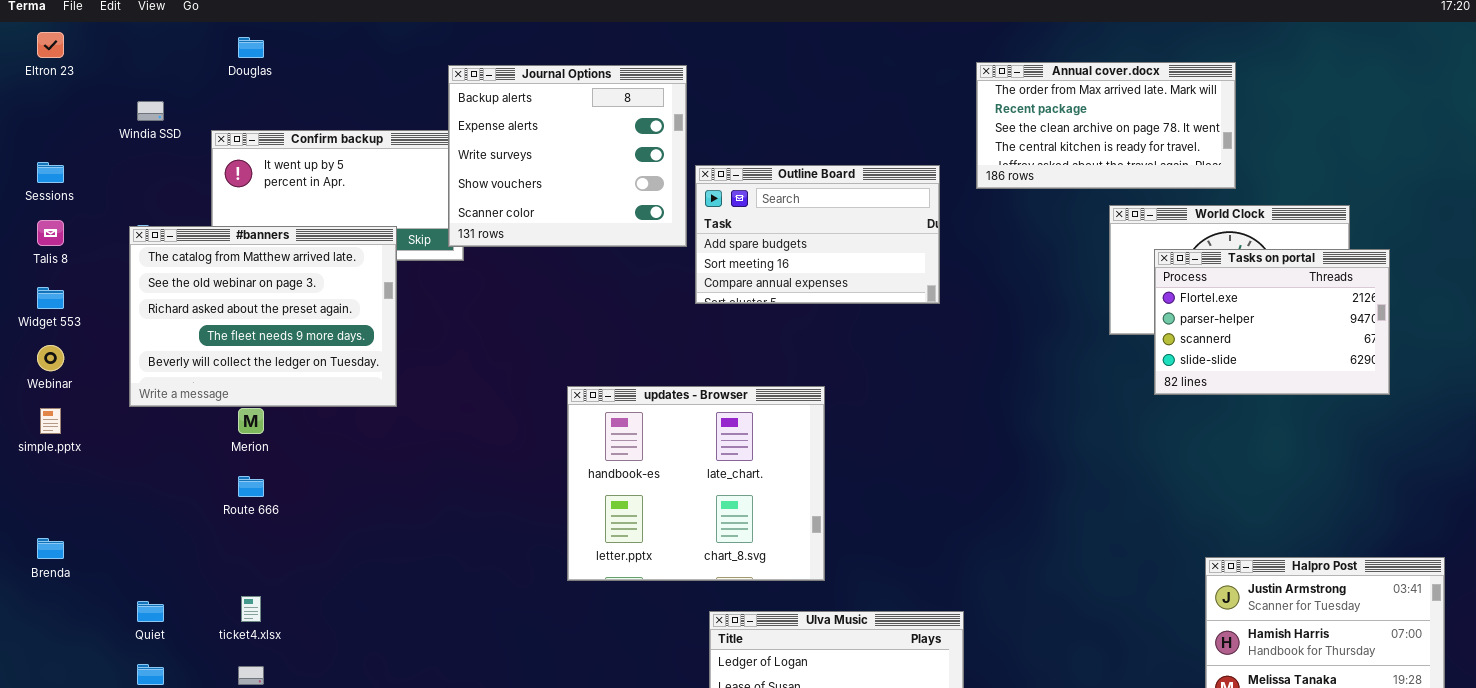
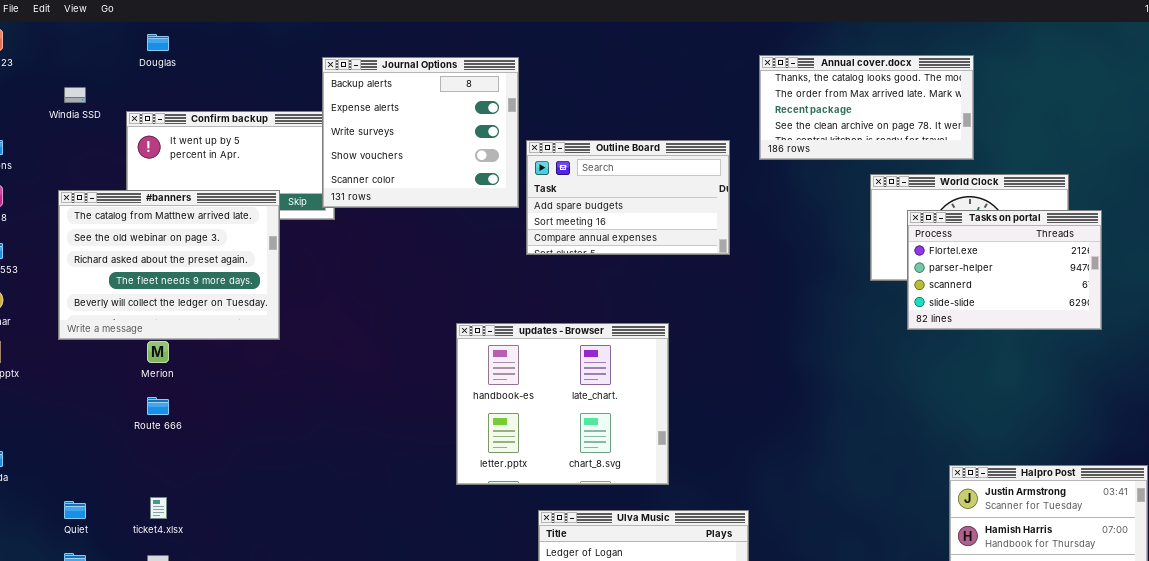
Annual cover.docx: [976,62,1236,189] -> [759,55,974,160], scrolled up 1 row
updates - Browser: [567,386,825,581] -> [456,323,669,485], moved

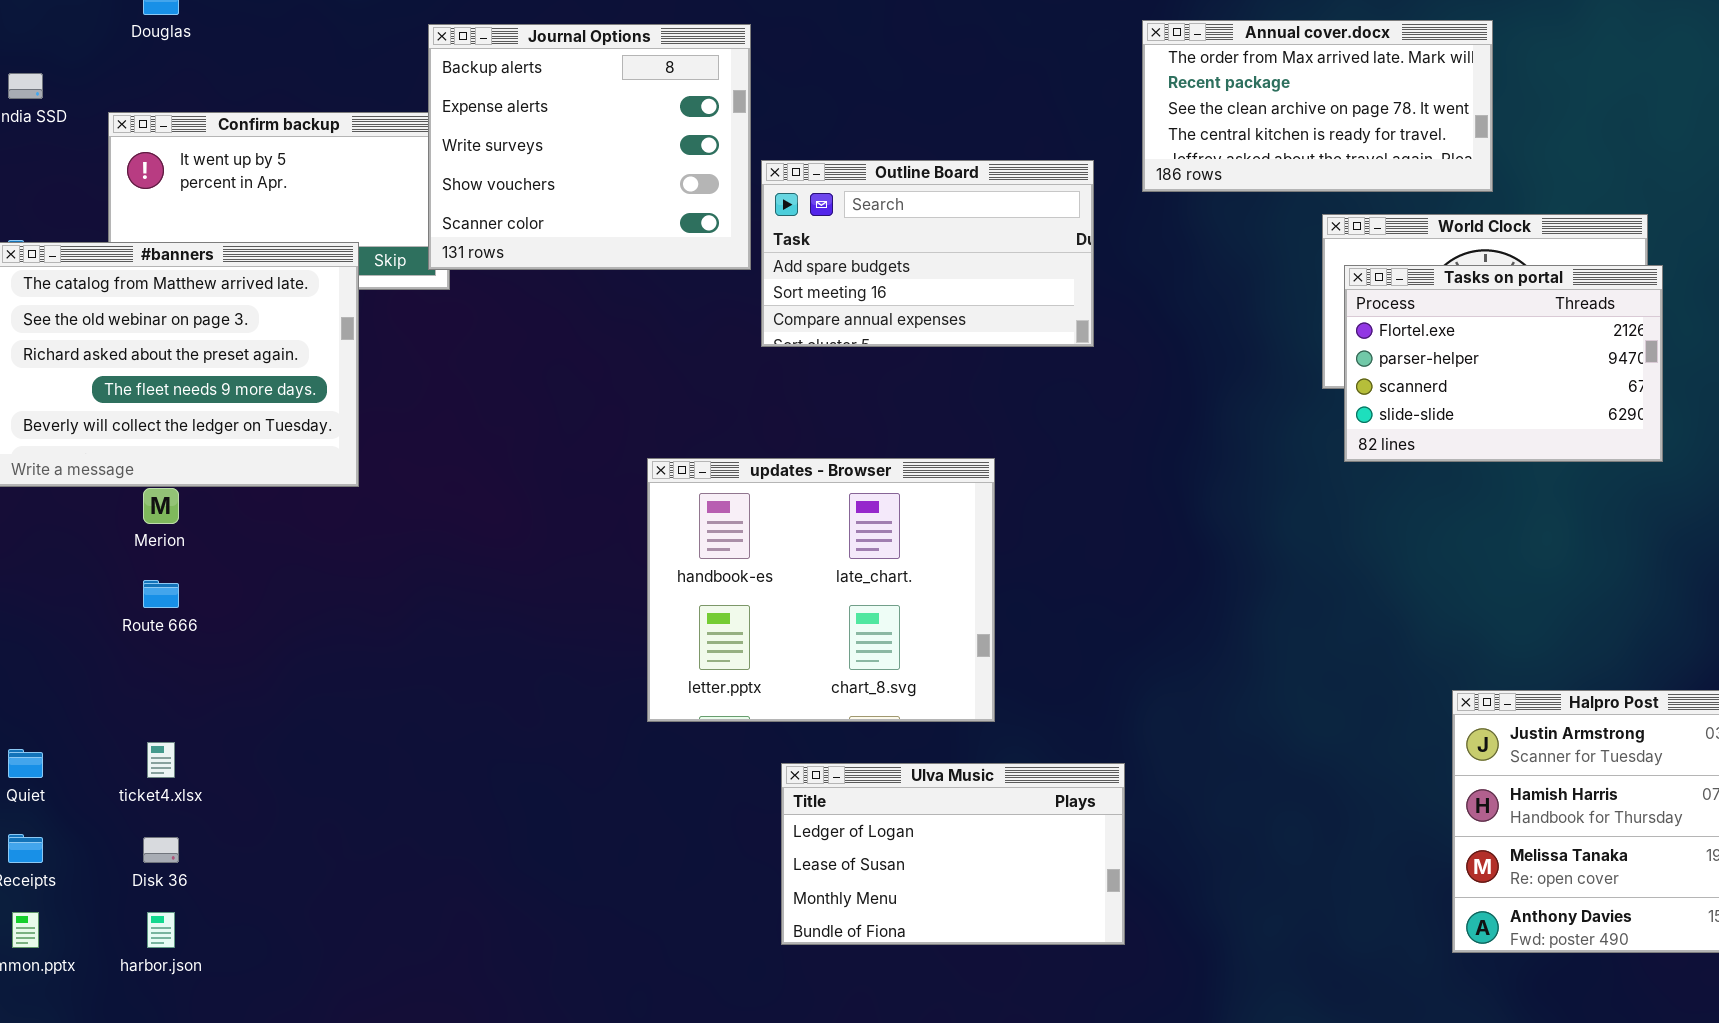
Annual cover.docx: [759,55,974,160] -> [1142,20,1493,192], scrolled down 1 row
Tasks on portal: [907,210,1102,330] -> [1344,265,1663,462], moved

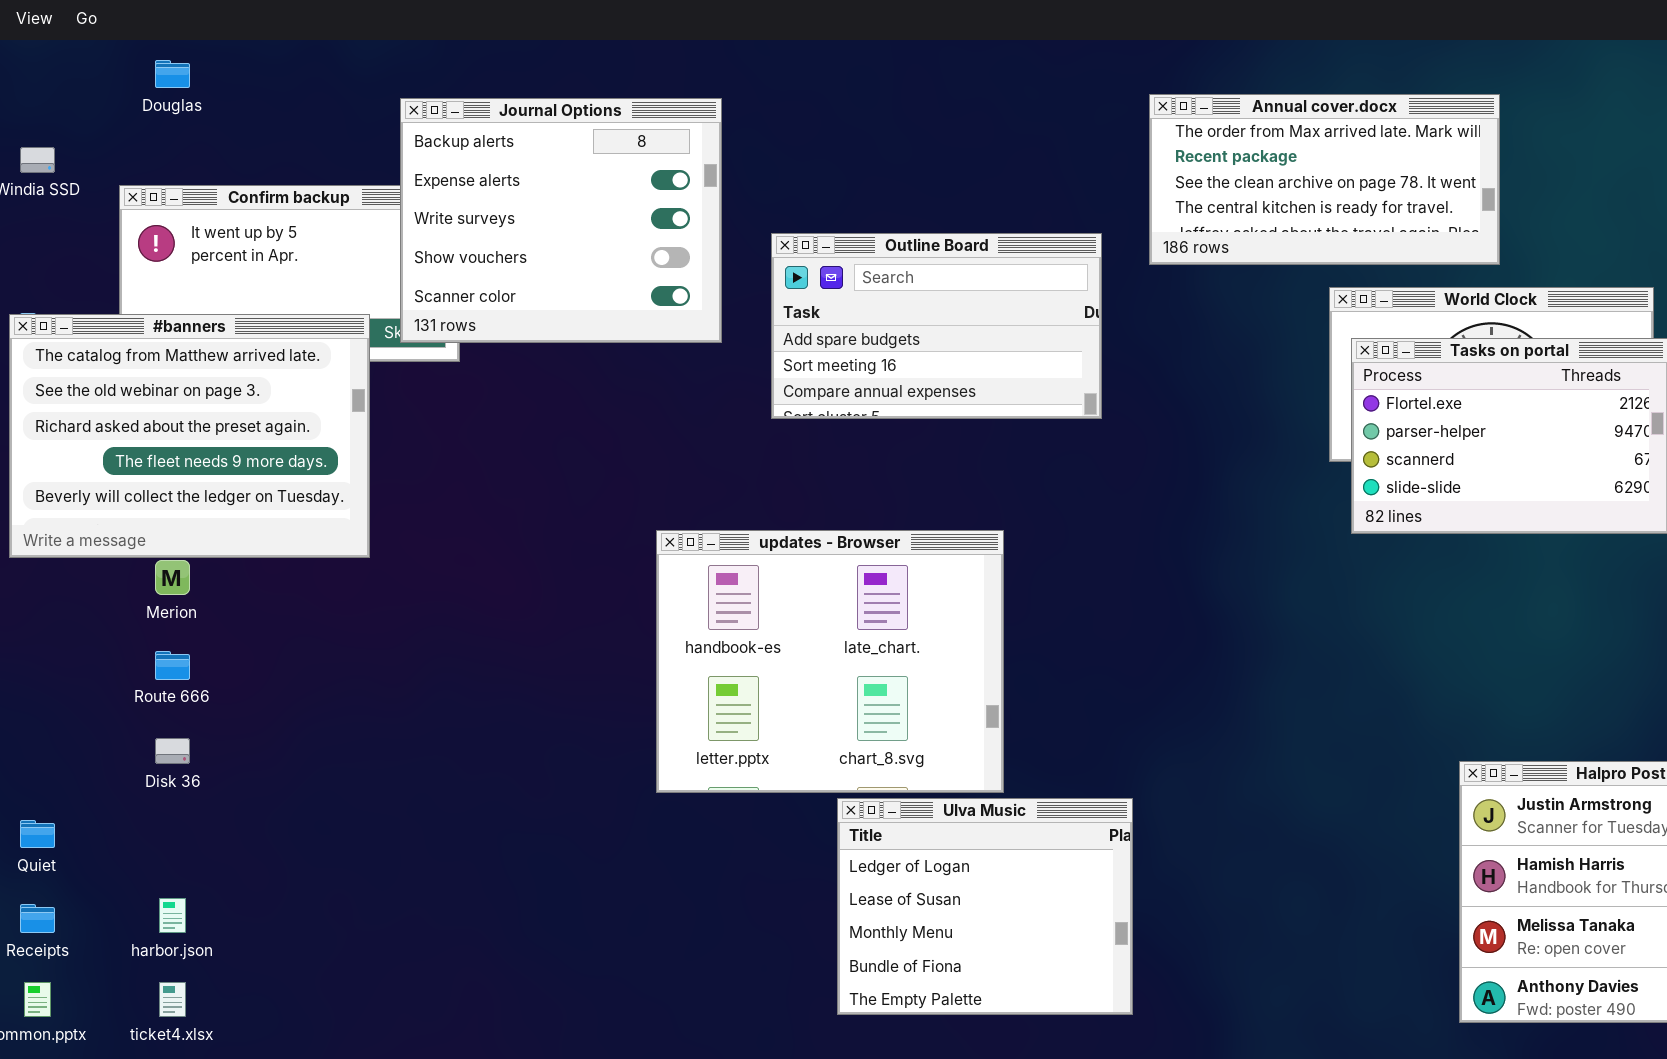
Journal Options: [428,24,751,270] -> [400,98,722,343], moved
ticket4.xlsx: [147,742,175,778] -> [159,982,186,1017], moved
Ulva Music: [781,763,1125,945] -> [837,798,1133,1015], resized
Disk 36: [143,837,179,863] -> [155,738,190,764], moved
harbor.json: [147,912,175,948] -> [159,898,186,933], moved

